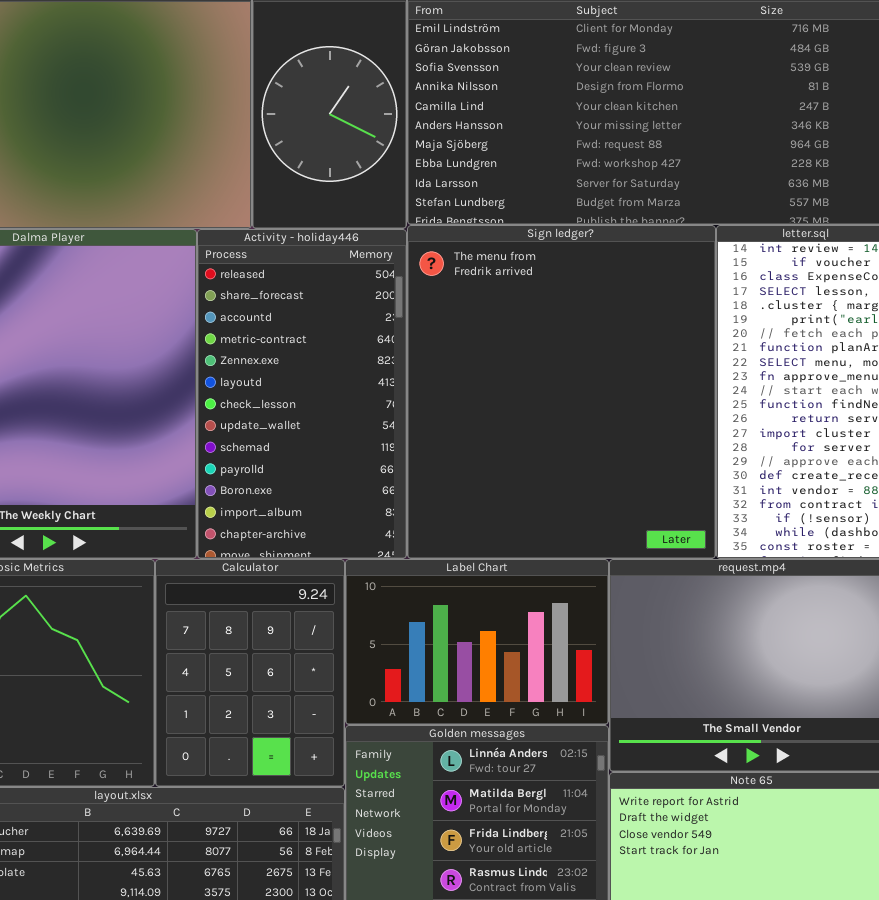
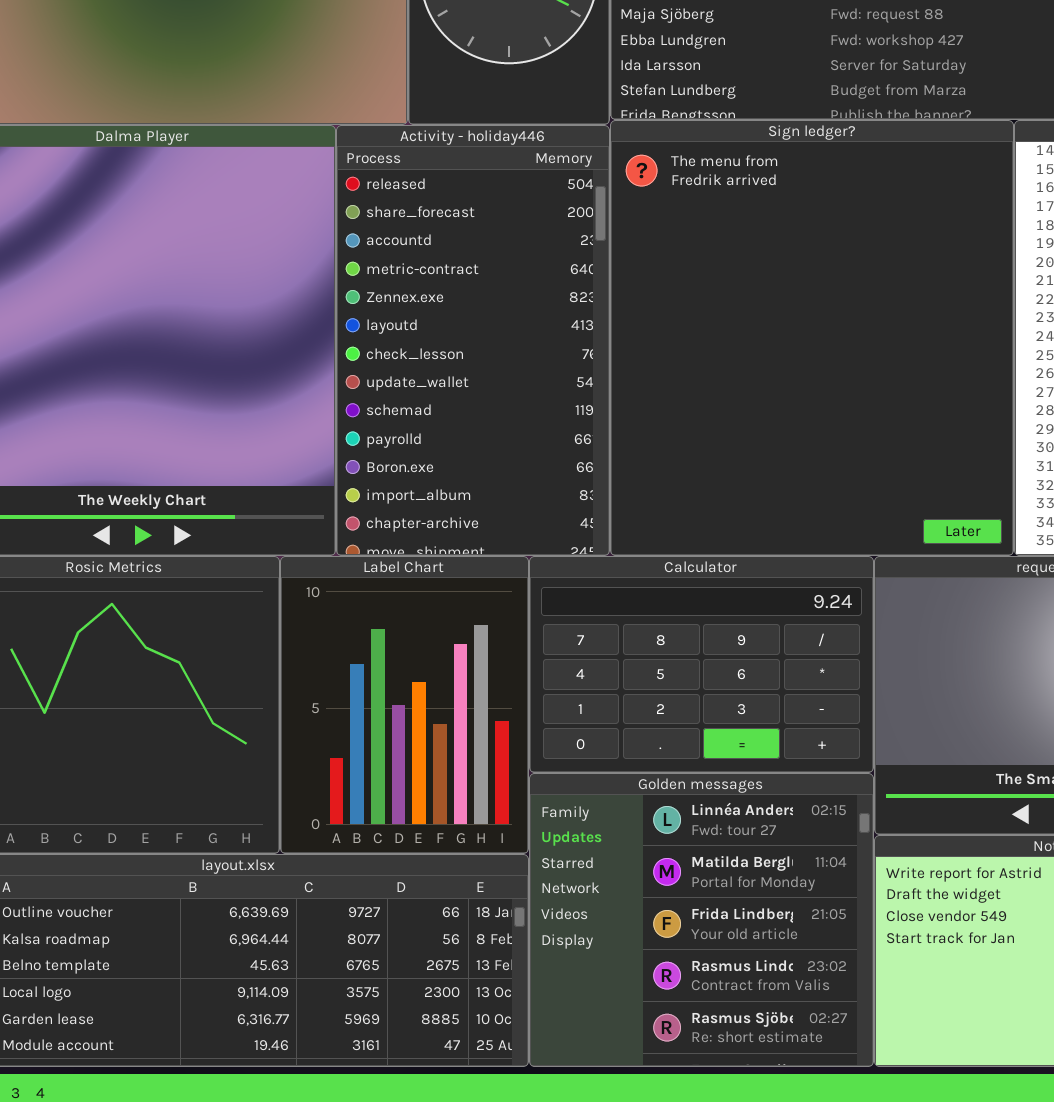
Calculator: [155,559,345,787] -> [529,556,874,773], moved, resized
Label Chart: [345,559,609,725] -> [280,556,529,854], moved, resized

